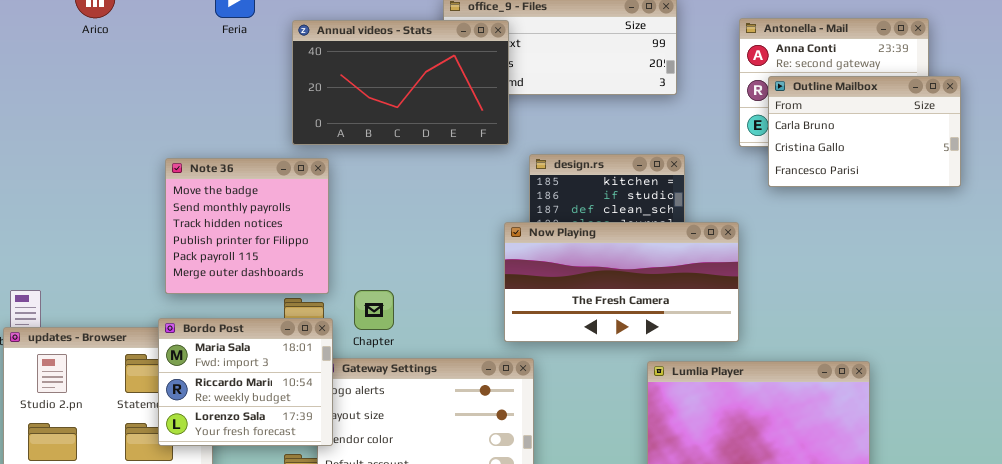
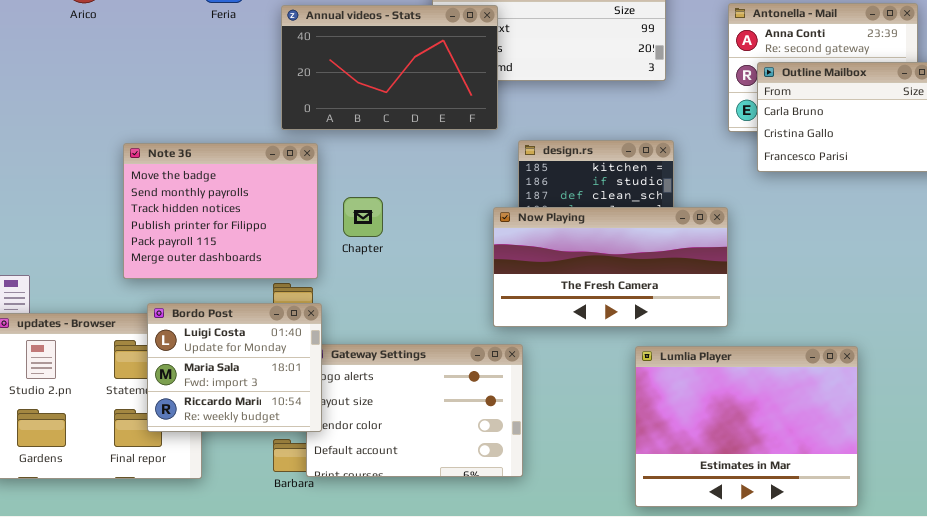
Note 36: [165,158,329,294] -> [123,143,318,279], resized
Chapter: [354,290,394,330] -> [343,197,383,237], moved
Bordo Post: [158,318,333,446] -> [147,303,322,432], scrolled up 1 row

